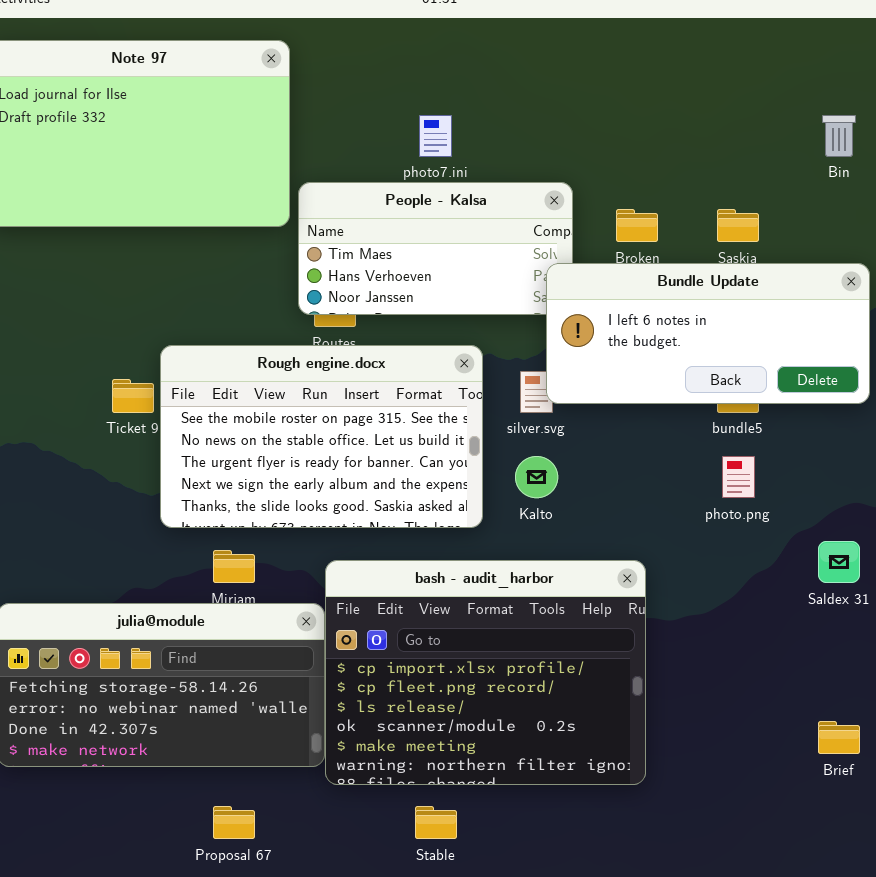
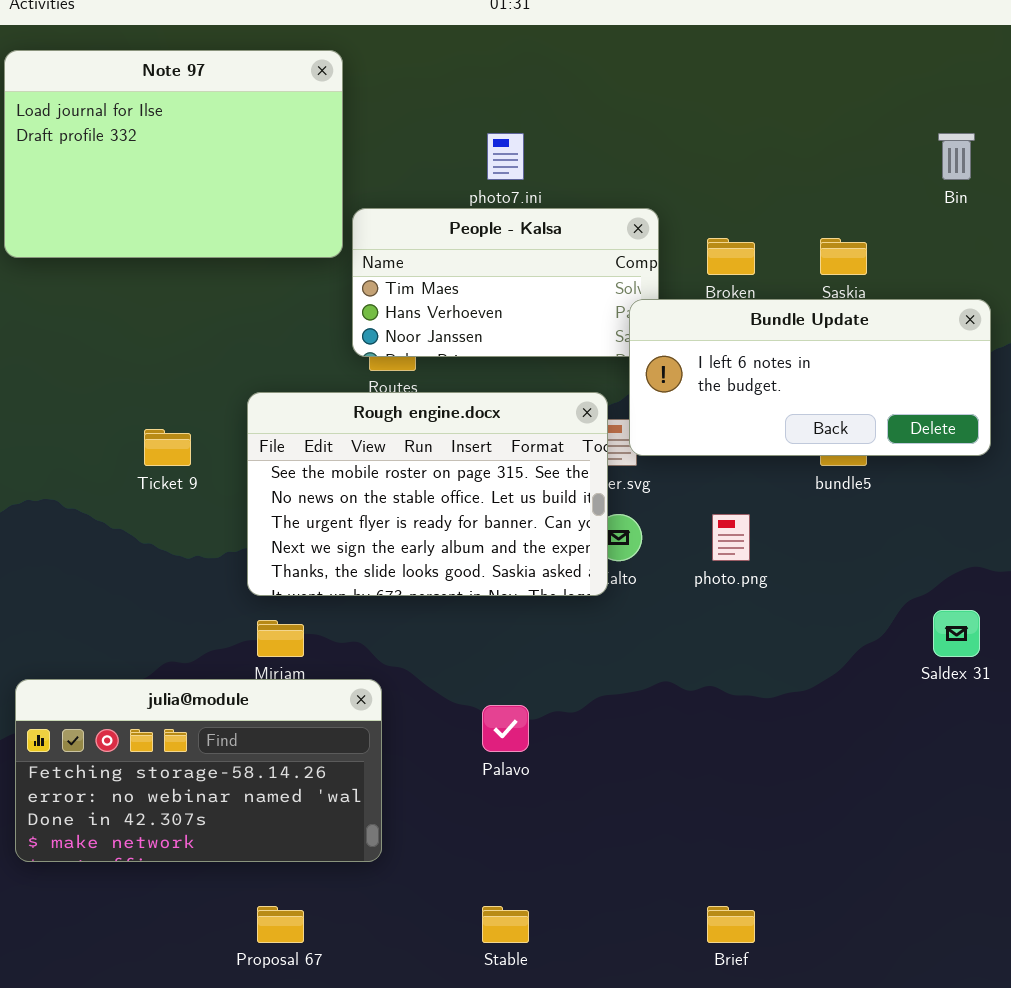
Rough engine.docx: [160,345,483,528] -> [247,392,608,596], moved
photo.png: [722,456,755,498] -> [712,514,750,561], moved
bash - audit_harbor: [325,560,646,785] -> none, closed
Brief: [818,721,860,754] -> [707,906,755,943], moved

